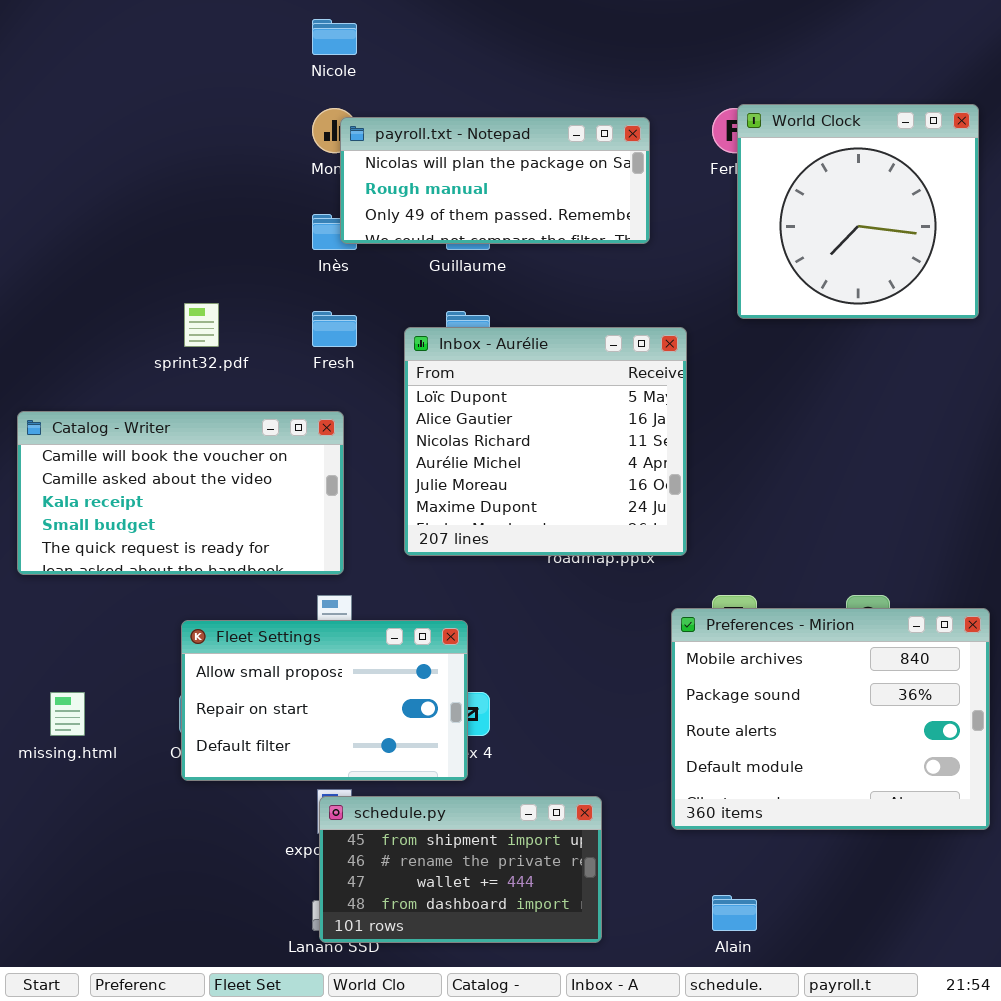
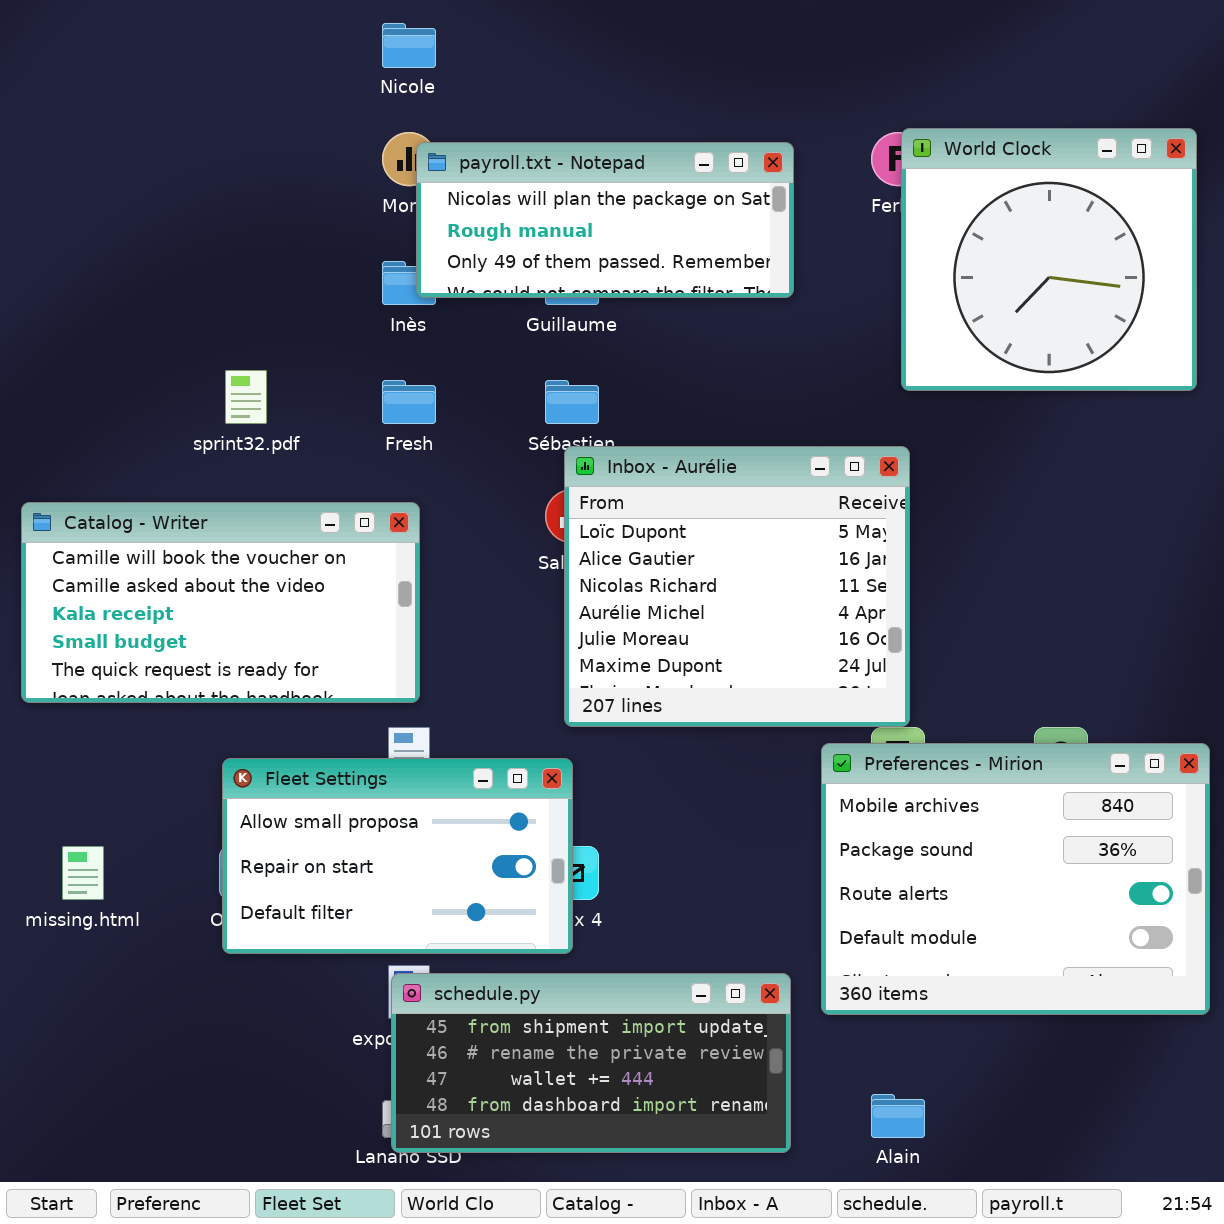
Inbox - Aurélie: [404,327,687,556] -> [564,446,910,727], moved
schedule.py: [319,796,602,943] -> [391,973,791,1153], resized

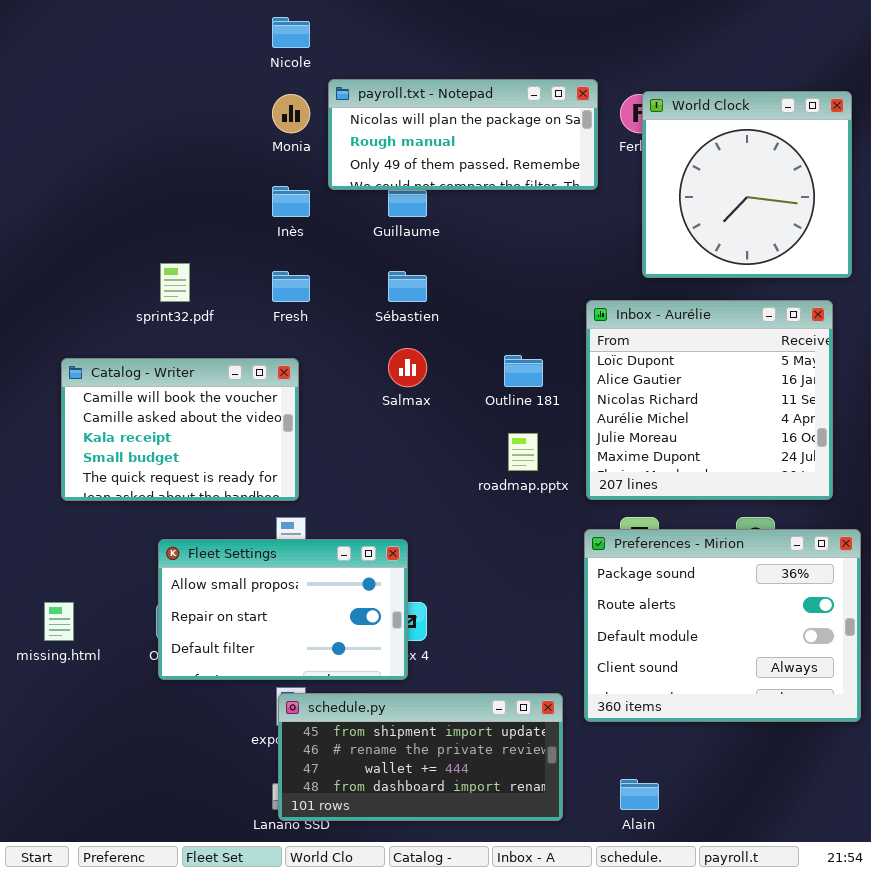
payroll.txt - Notepad: [416,142,794,298] -> [328,79,598,190], moved
Inbox - Aurélie: [564,446,910,727] -> [586,300,833,500], moved
Catalog - Writer: [21,502,420,703] -> [61,358,299,501], resized
Preferences - Mirion: [821,743,1210,1015] -> [584,529,861,722], scrolled down 1 row

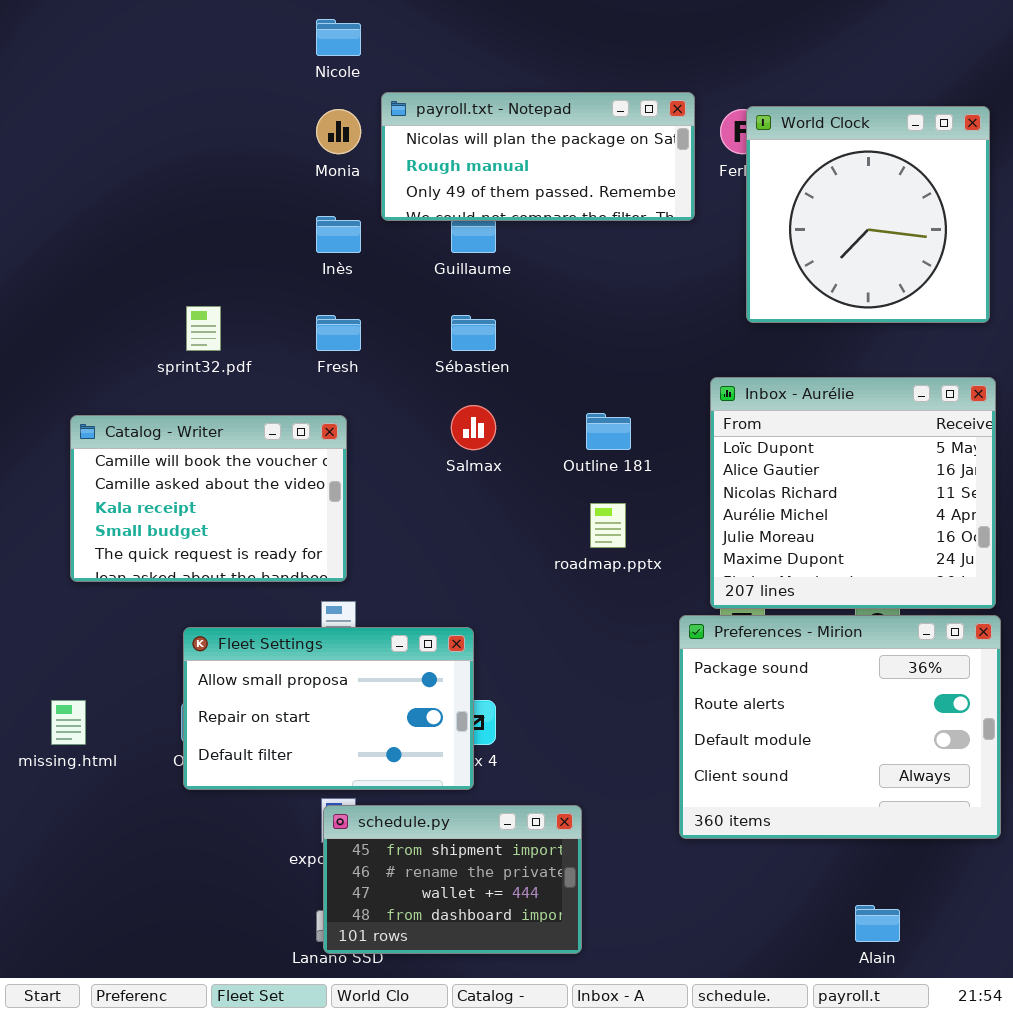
Inbox - Aurélie: [586,300,833,500] -> [710,377,996,609], moved
schedule.py: [278,693,563,821] -> [323,805,582,954], resized
Alain: [620,779,659,810] -> [855,905,900,942], moved

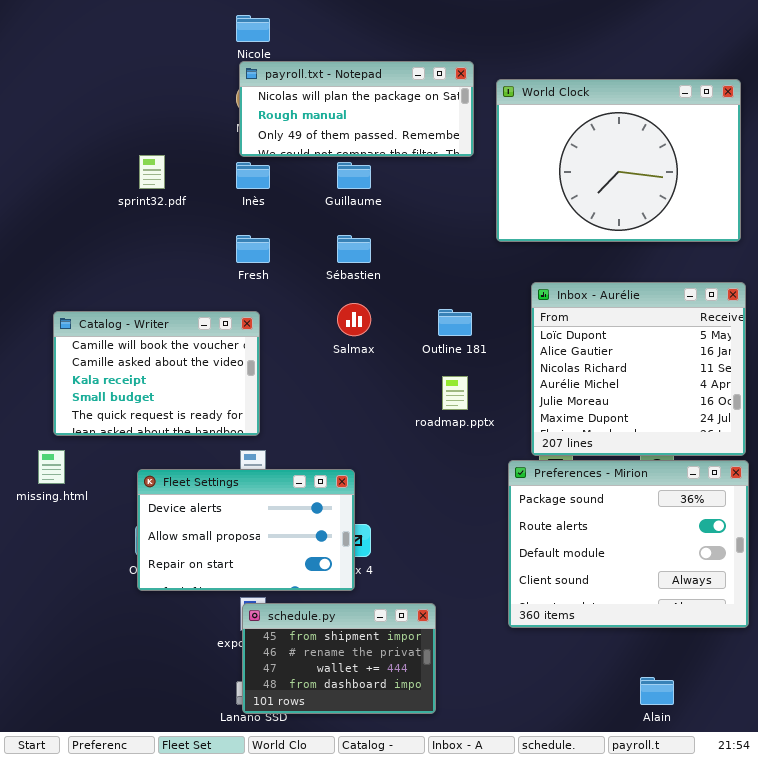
payroll.txt - Notepad: [381,92,695,221] -> [239,61,474,157], moved
World Clock: [746,106,990,323] -> [496,79,741,242], resized
sprint32.pdf: [186,306,221,351] -> [139,155,165,189], moved
Fleet Settings: [183,627,474,790] -> [137,469,355,591], scrolled up 1 row
missing.html: [51,700,86,745] -> [38,450,65,484], moved

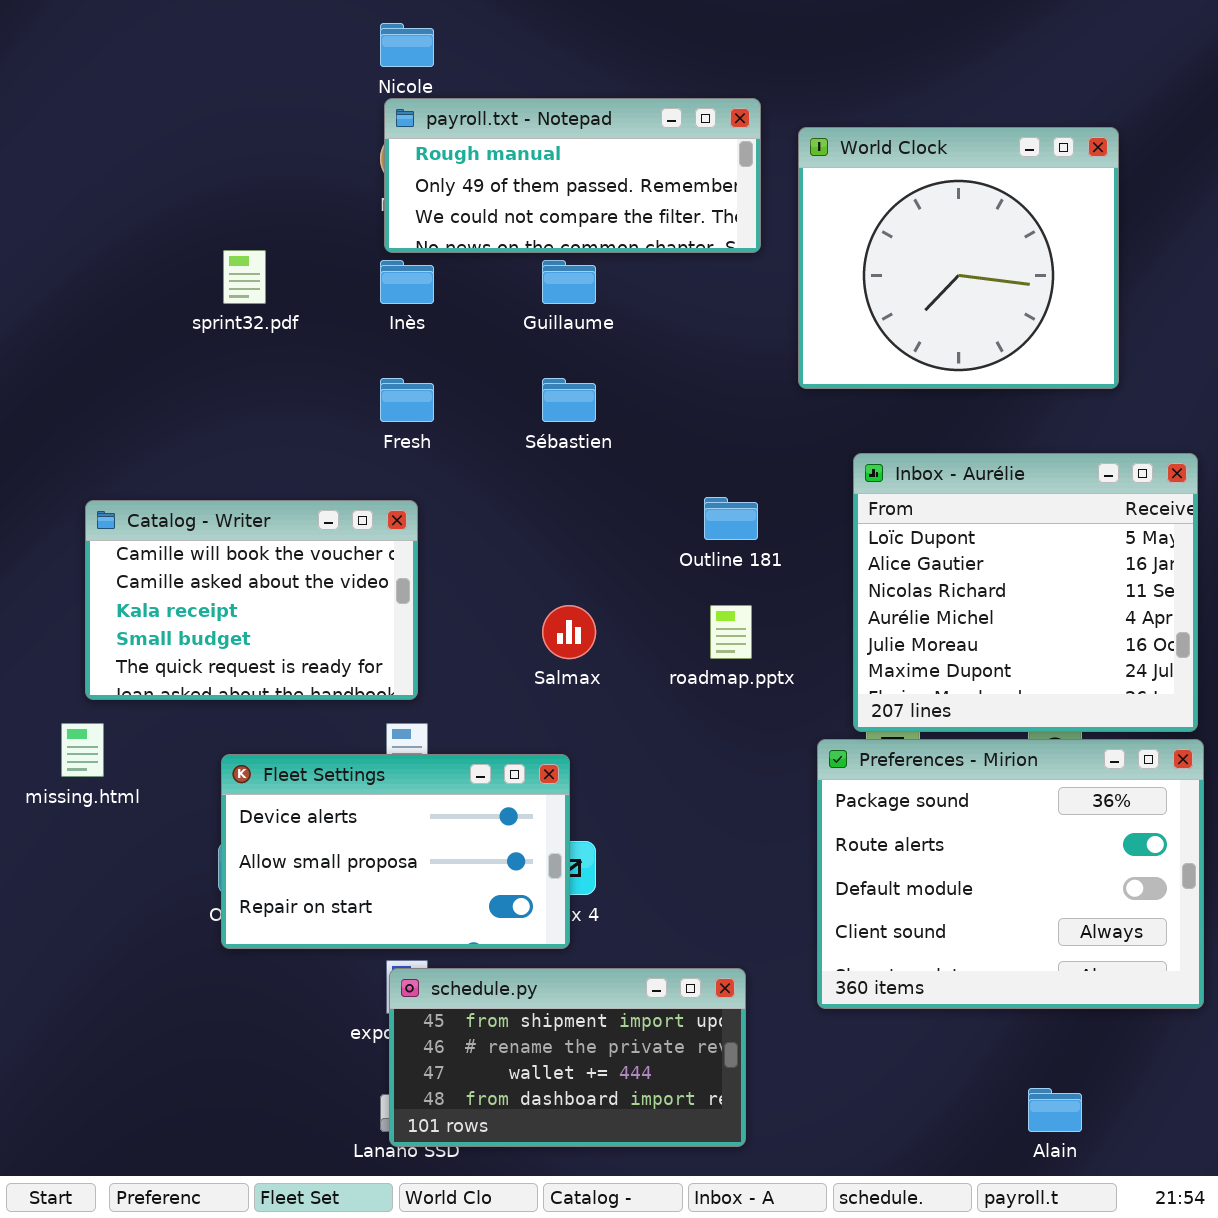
payroll.txt - Notepad: [239,61,474,157] -> [384,98,761,253], scrolled down 1 row
World Clock: [496,79,741,242] -> [798,127,1119,389], resized
Salmax: [337,303,371,336] -> [542,605,596,659], moved
schedule.py: [242,603,436,714] -> [389,968,746,1147], resized

